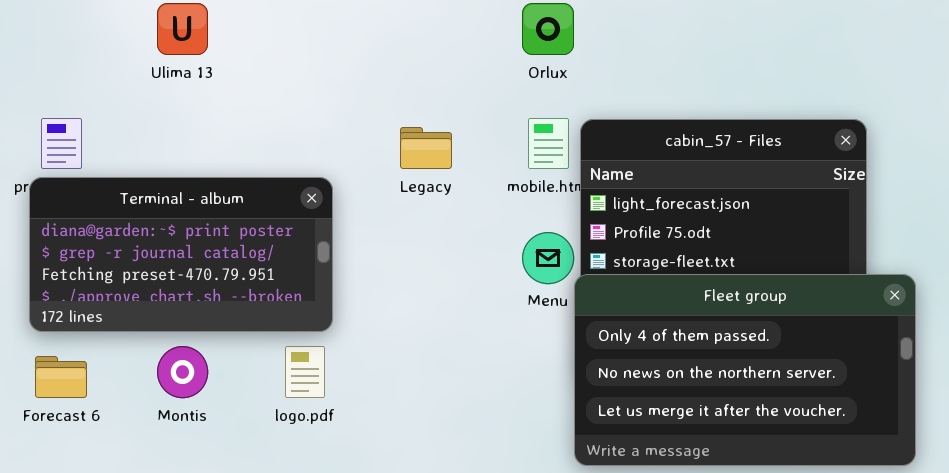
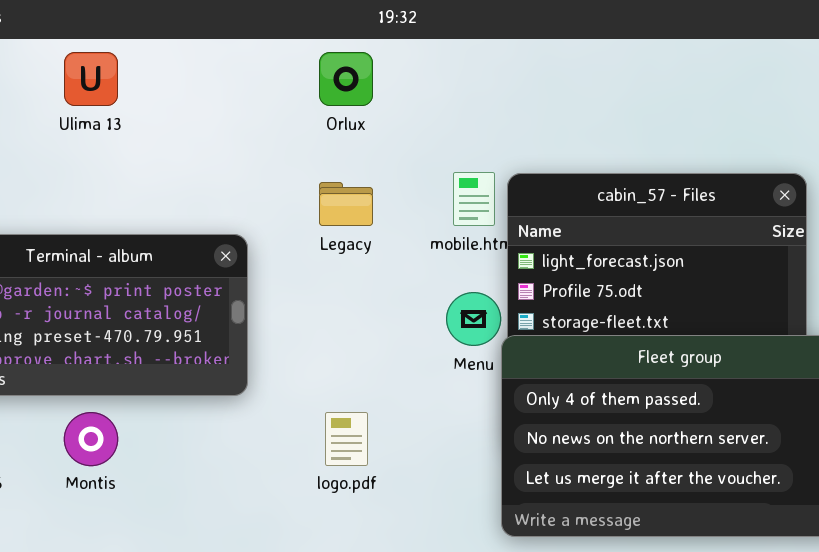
Orlux: [522,3,574,55] -> [319,52,373,106], moved
logo.pdf: [285,346,325,398] -> [325,412,368,466], moved

